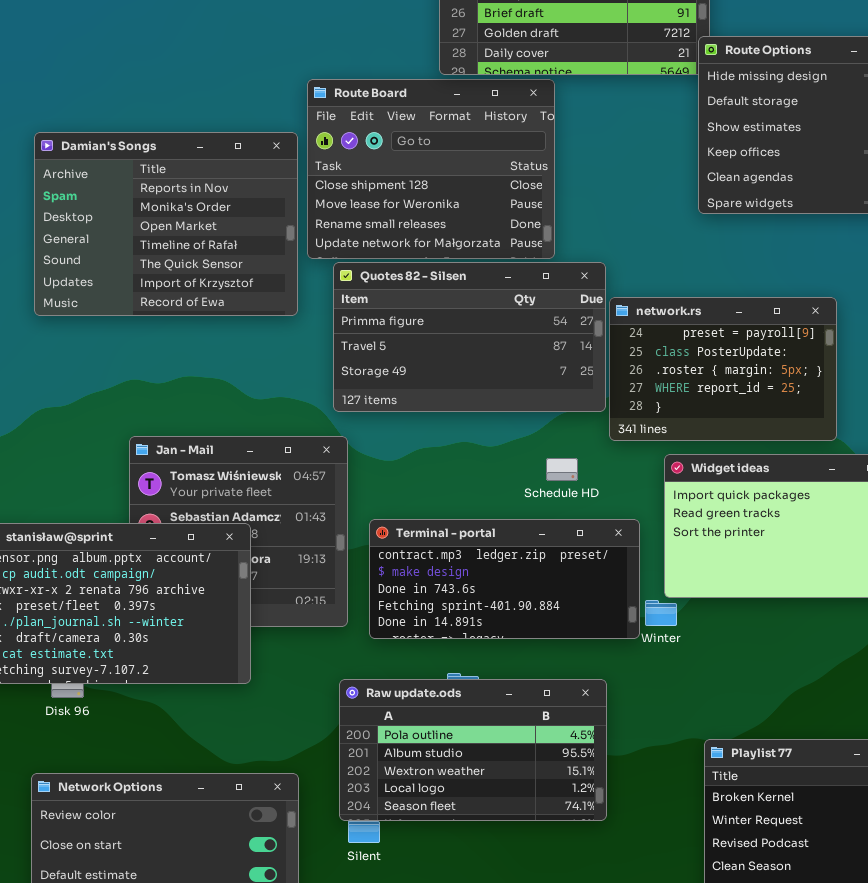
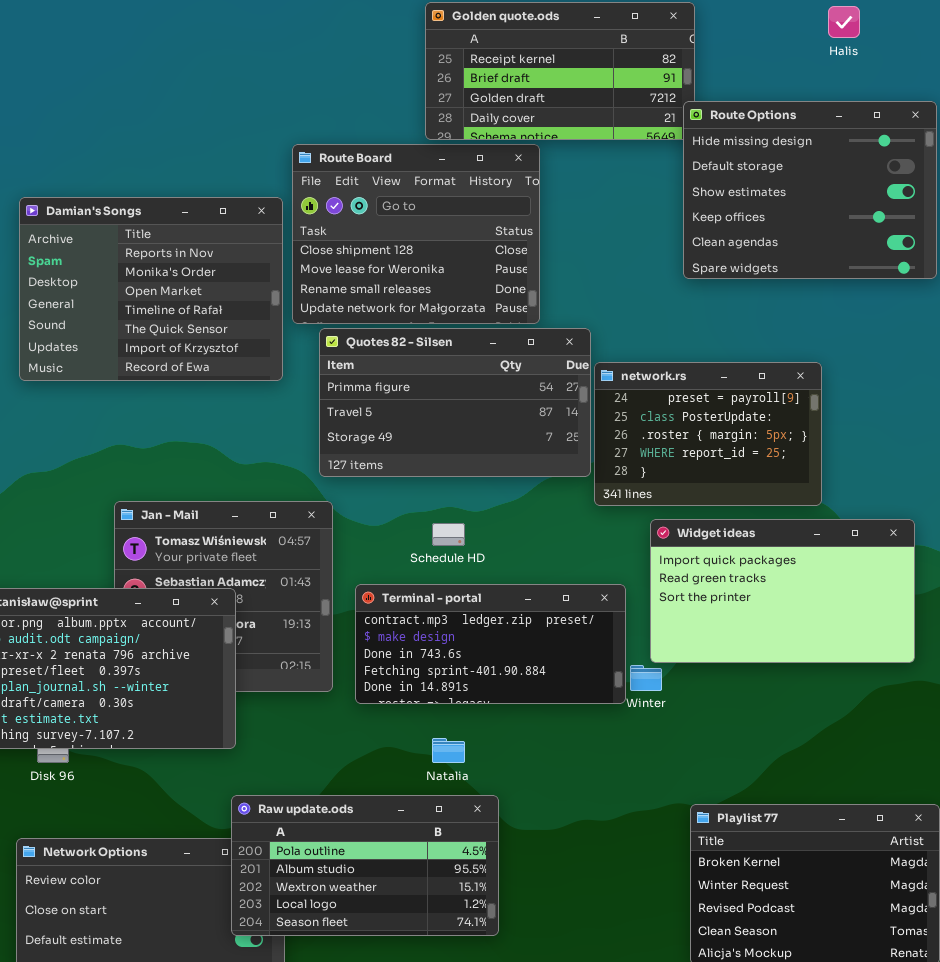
Schedule HD: [546,458,578,481] -> [432,523,465,546], moved
Raw update.ods: [339,679,607,821] -> [231,795,499,936], moved

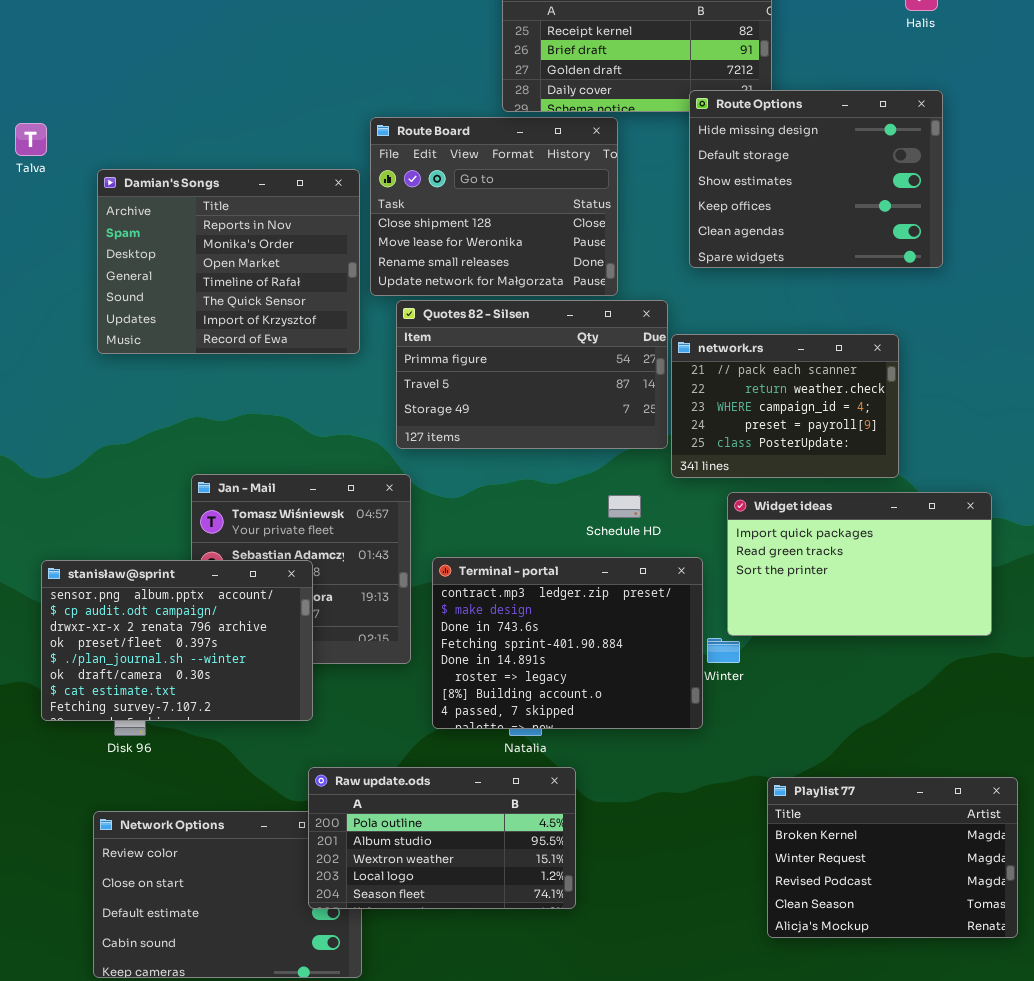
Route Options: [683,101,937,279] -> [689,90,943,268], moved
network.rs: [594,362,822,506] -> [671,334,899,478], scrolled up 3 rows
Schedule HD: [432,523,465,546] -> [608,495,641,518], moved
Terminal - portal: [355,584,626,704] -> [432,557,703,729], resized

